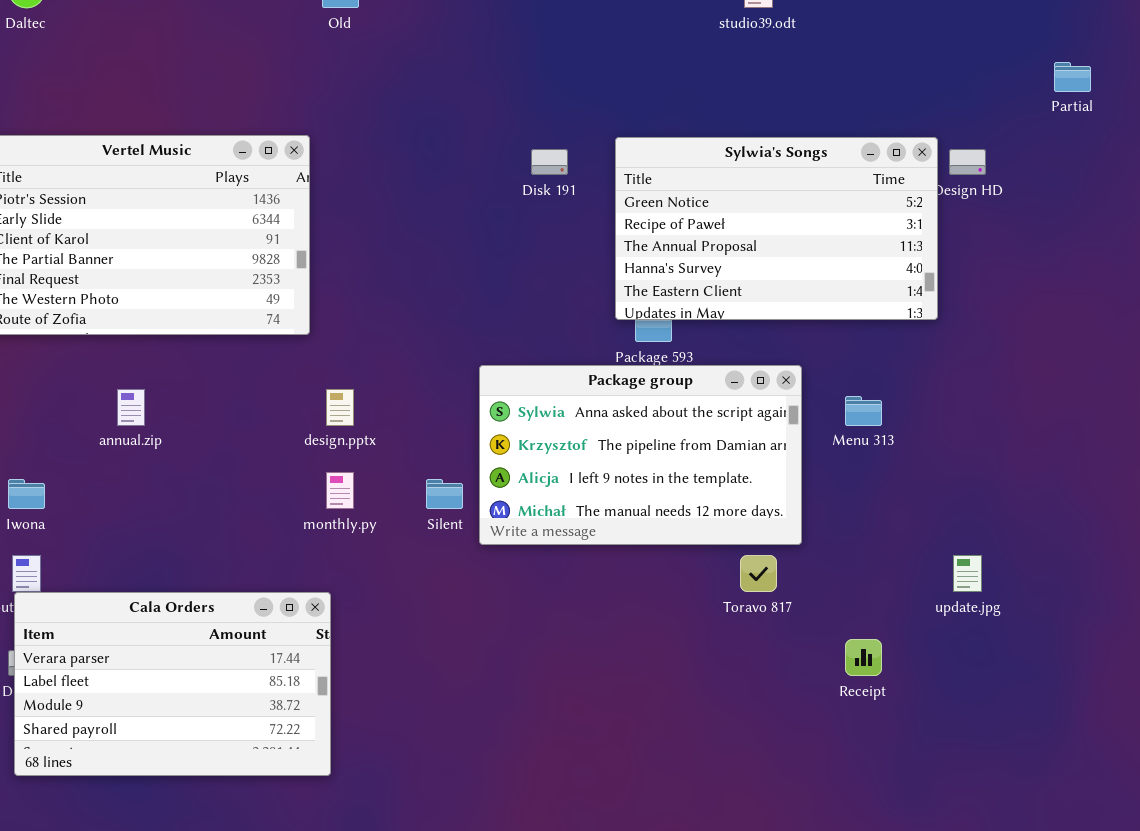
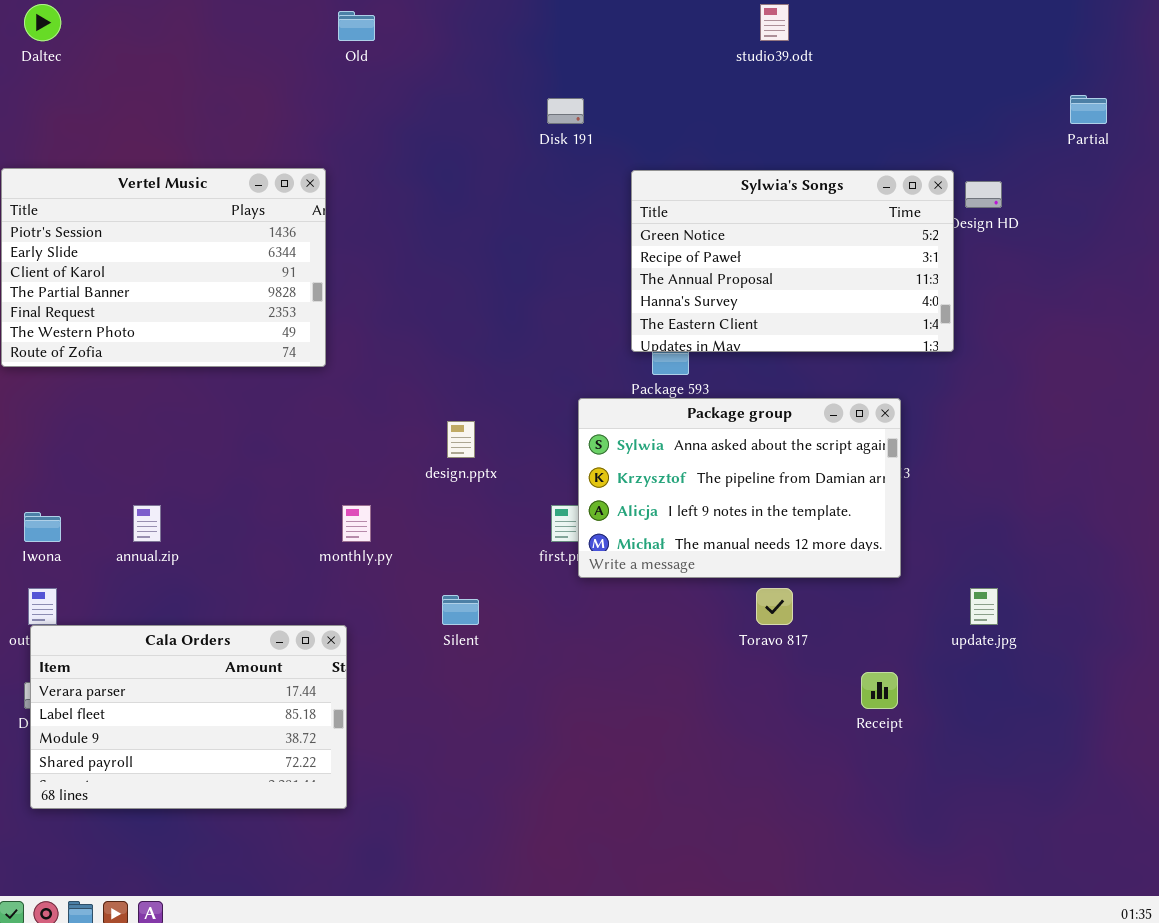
Disk 191: [531,149,568,175] -> [547,98,584,124], moved
Package group: [479,365,802,545] -> [578,398,901,578], moved
annual.zip: [117,389,145,426] -> [133,505,161,542], moved
design.pptx: [326,389,354,426] -> [447,421,475,458], moved
Silent: [426,479,463,509] -> [442,595,479,625], moved

